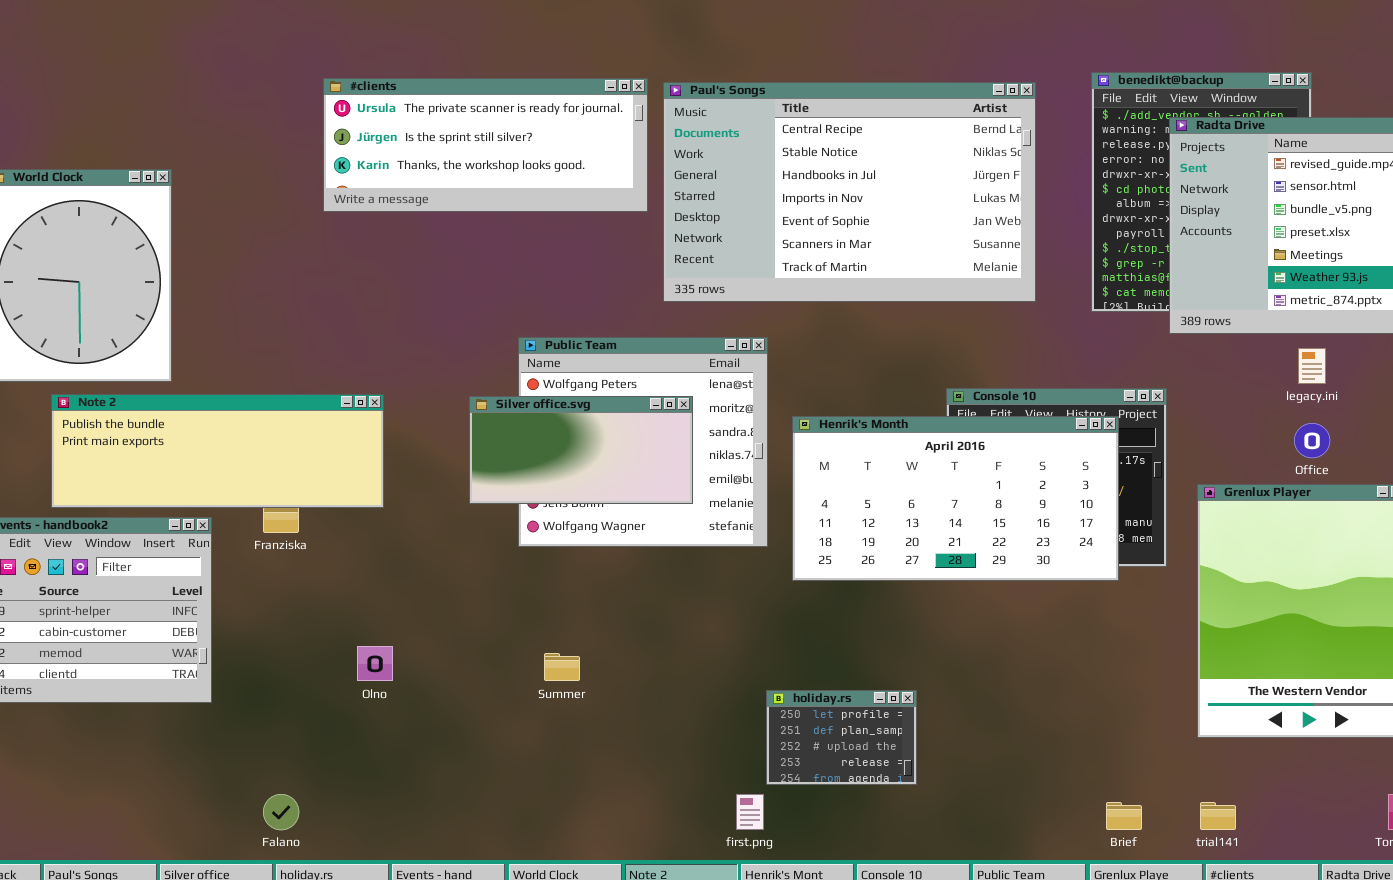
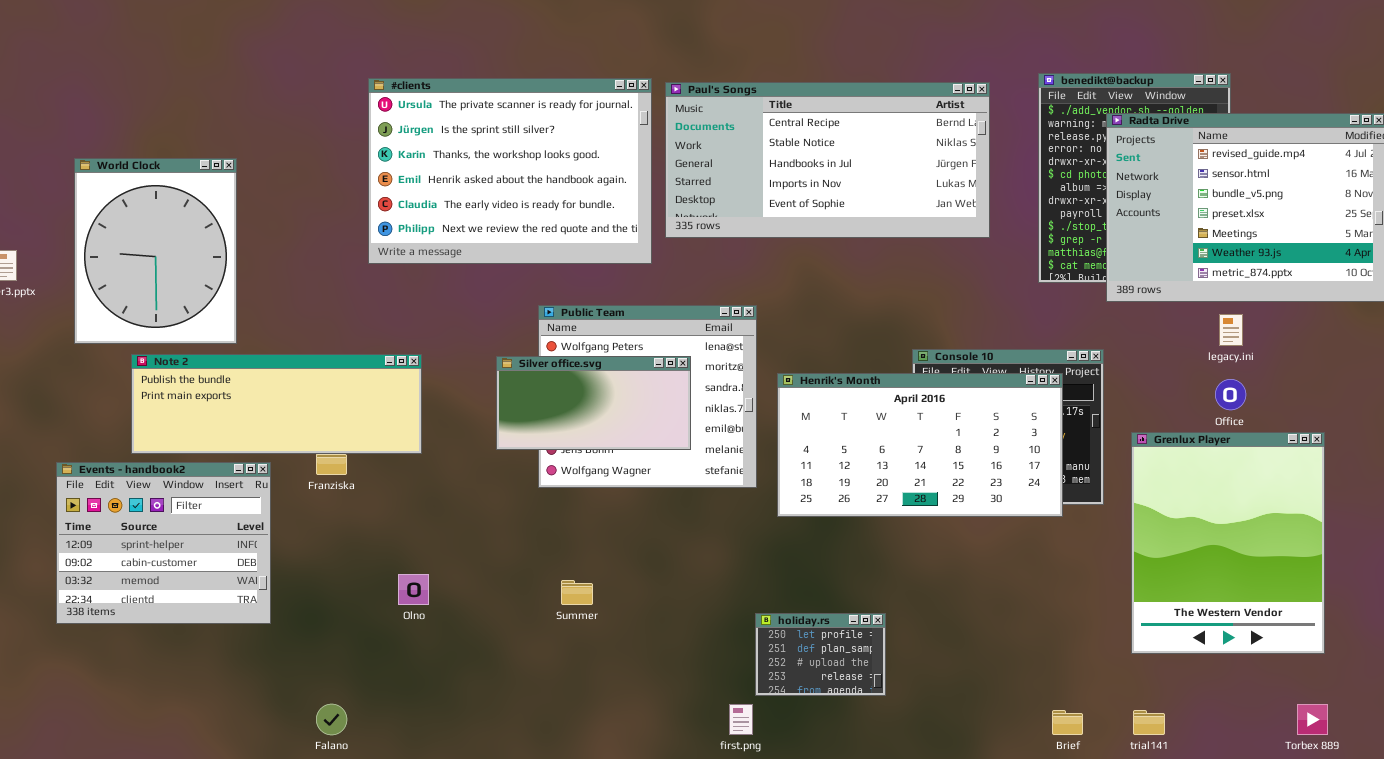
#clients: [323,78,648,212] -> [368,78,652,264], resized
Paul's Songs: [663,82,1036,302] -> [665,82,990,238], resized

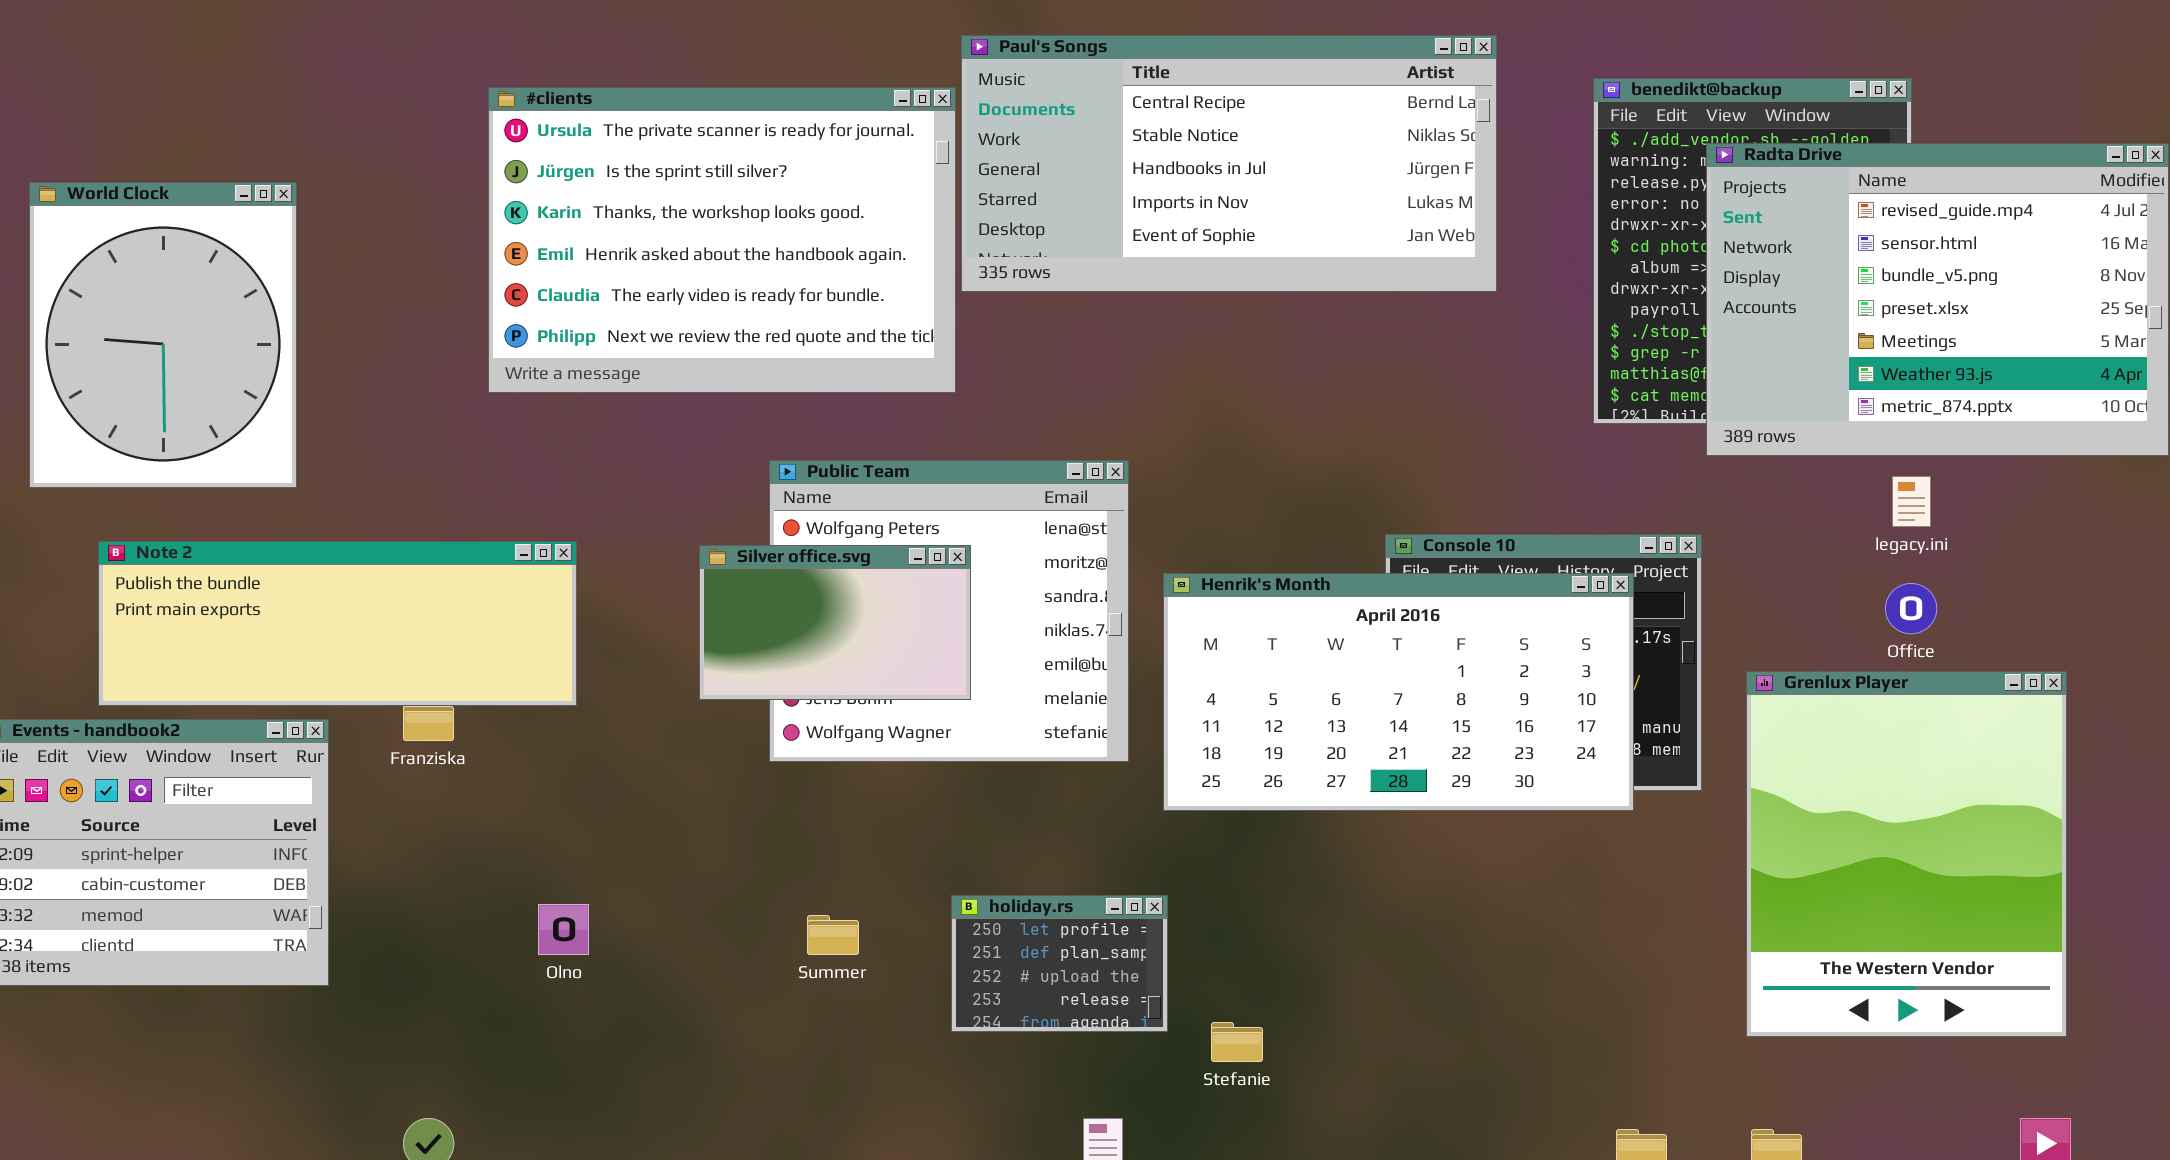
Paul's Songs: [665,82,990,238] -> [961,35,1497,292], moved
World Clock: [74,158,237,344] -> [29,182,297,488], moved
Silver office.svg: [496,356,691,450] -> [699,545,971,700], resized
holiday.rs: [755,613,886,696] -> [951,895,1168,1032], moved

